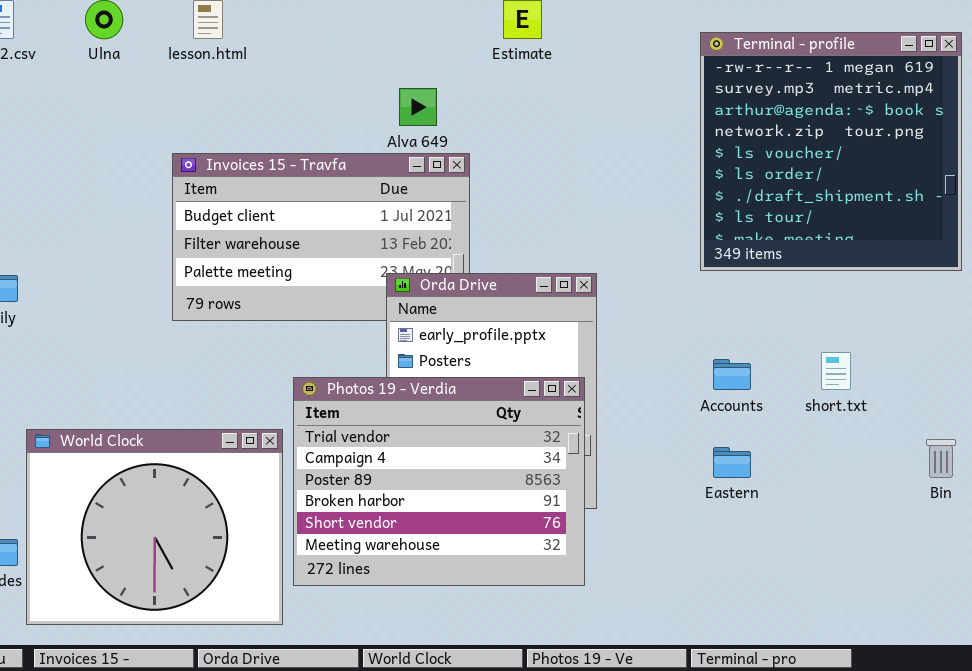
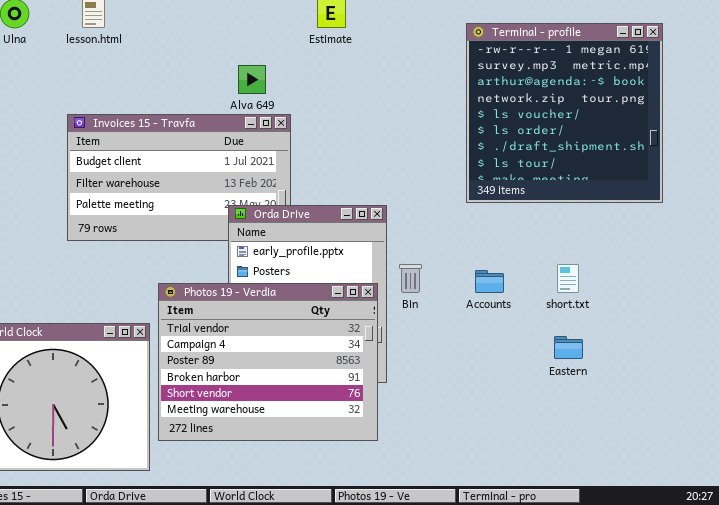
Bin: [926,439,956,478] -> [399,264,422,293], moved
Eastern: [713,447,751,478] -> [554,336,583,359], moved

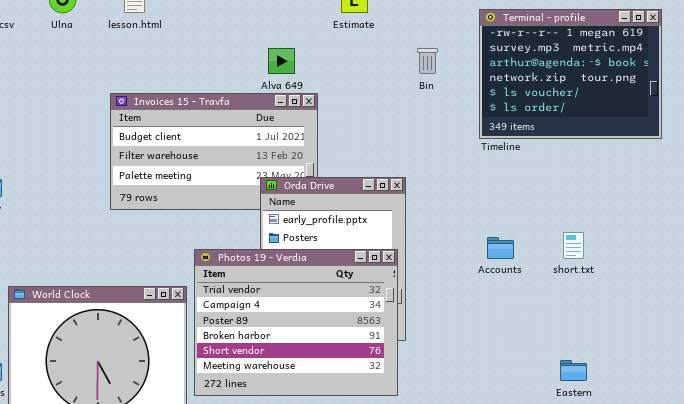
Terminal - profile: [466,23,663,203] -> [479,9,662,139], resized
Bin: [399,264,422,293] -> [417,48,438,74], moved
Eastern: [554,336,583,359] -> [560,360,587,381], moved

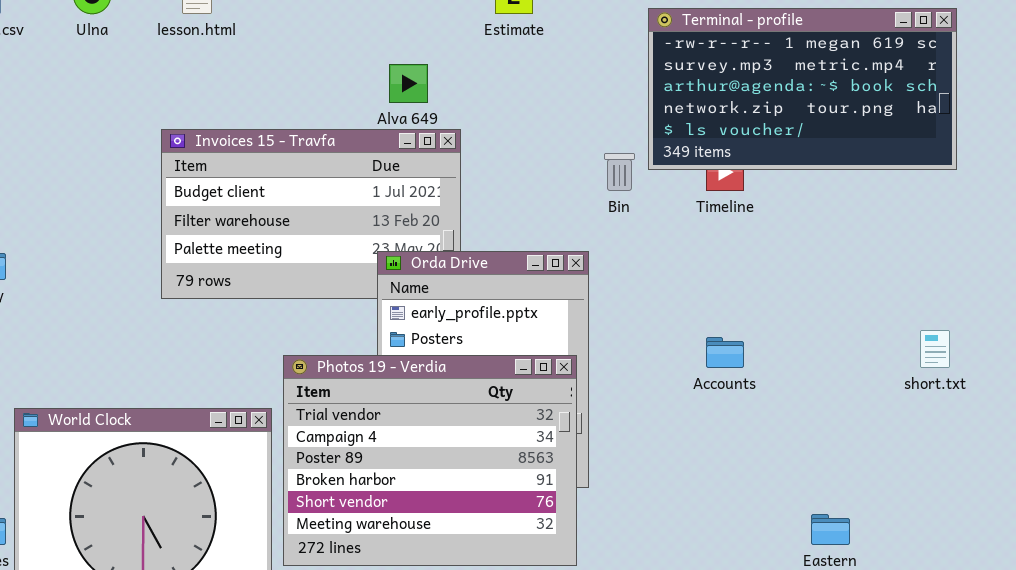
Terminal - profile: [479,9,662,139] -> [648,8,957,170], resized
Bin: [417,48,438,74] -> [604,153,635,191], moved
short.txt: [563,232,584,259] -> [920,330,950,368], moved

